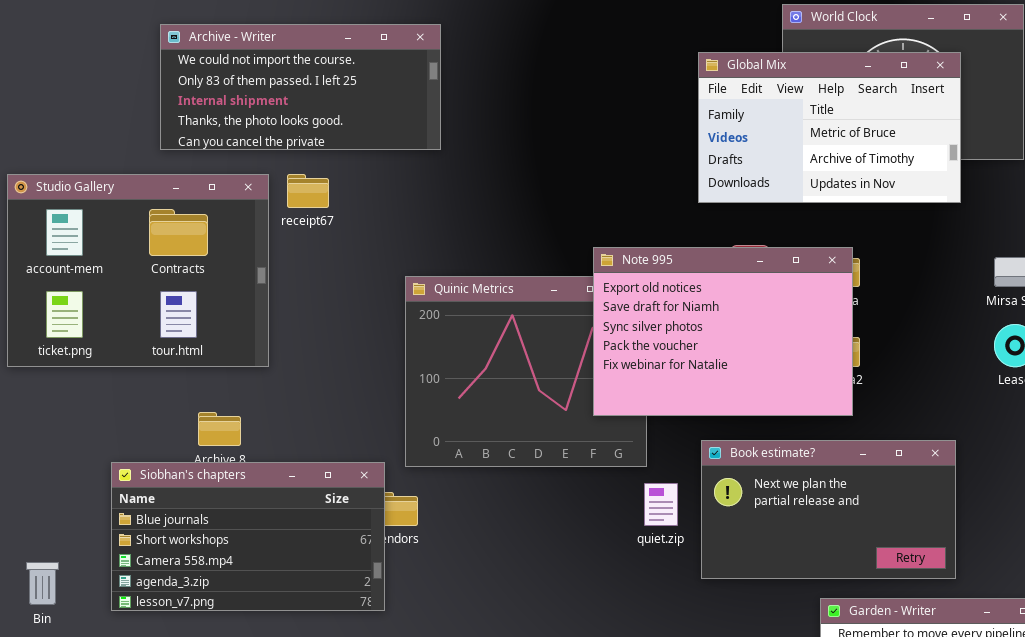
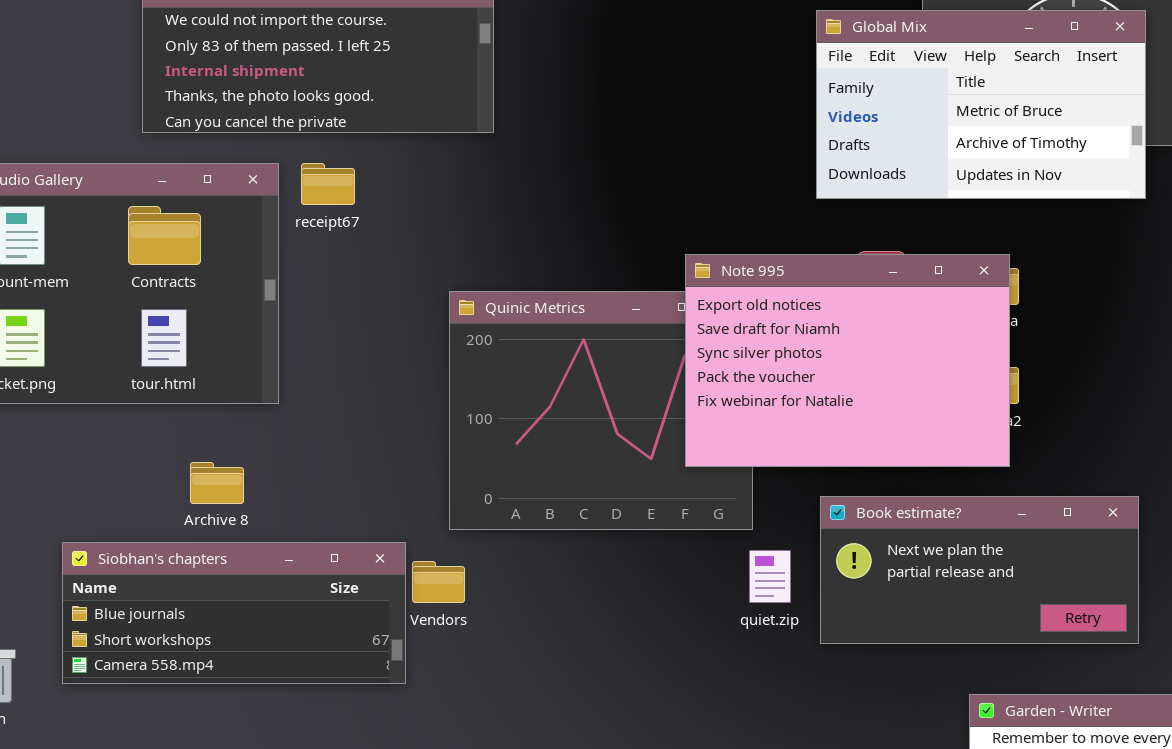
Book estimate?: [701,440,956,579] -> [820,496,1139,644], resized
Siobhan's chapters: [111,462,385,611] -> [62,542,406,684], moved, resized

